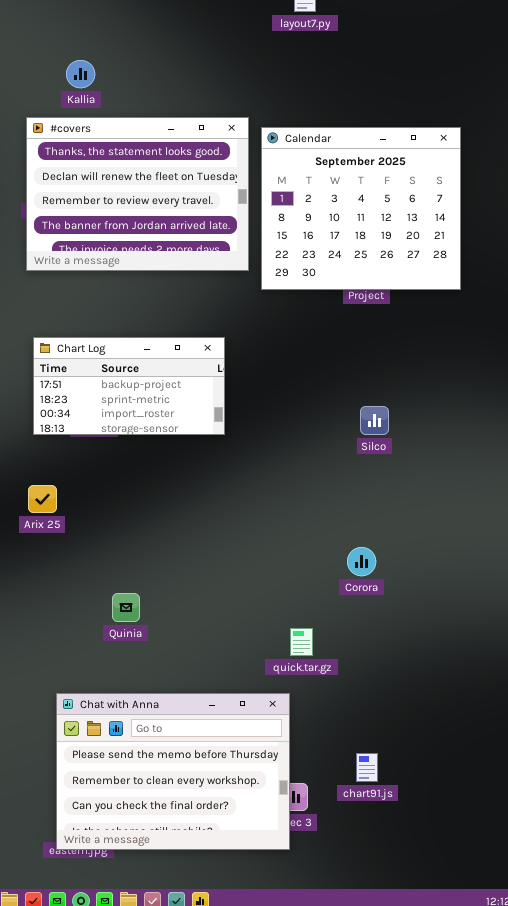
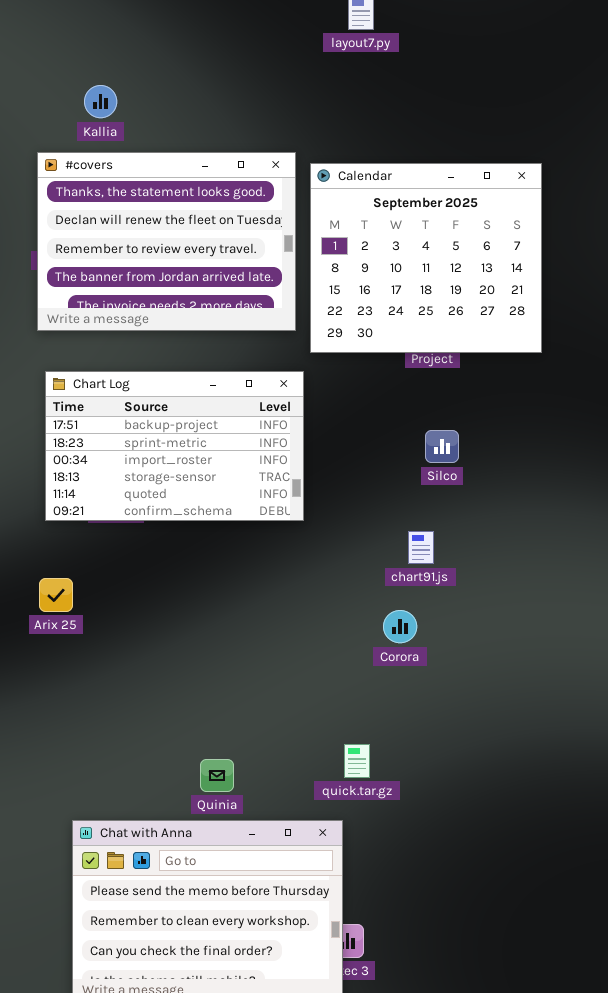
Chart Log: [33,337,225,435] -> [45,371,304,521], resized
Silco: [360,406,389,435] -> [425,430,459,463], moved
Corora: [347,547,376,576] -> [383,610,417,643], moved
Quinia: [112,593,140,622] -> [200,759,234,792], moved
chart91.js: [356,753,378,782] -> [408,531,434,564], moved

